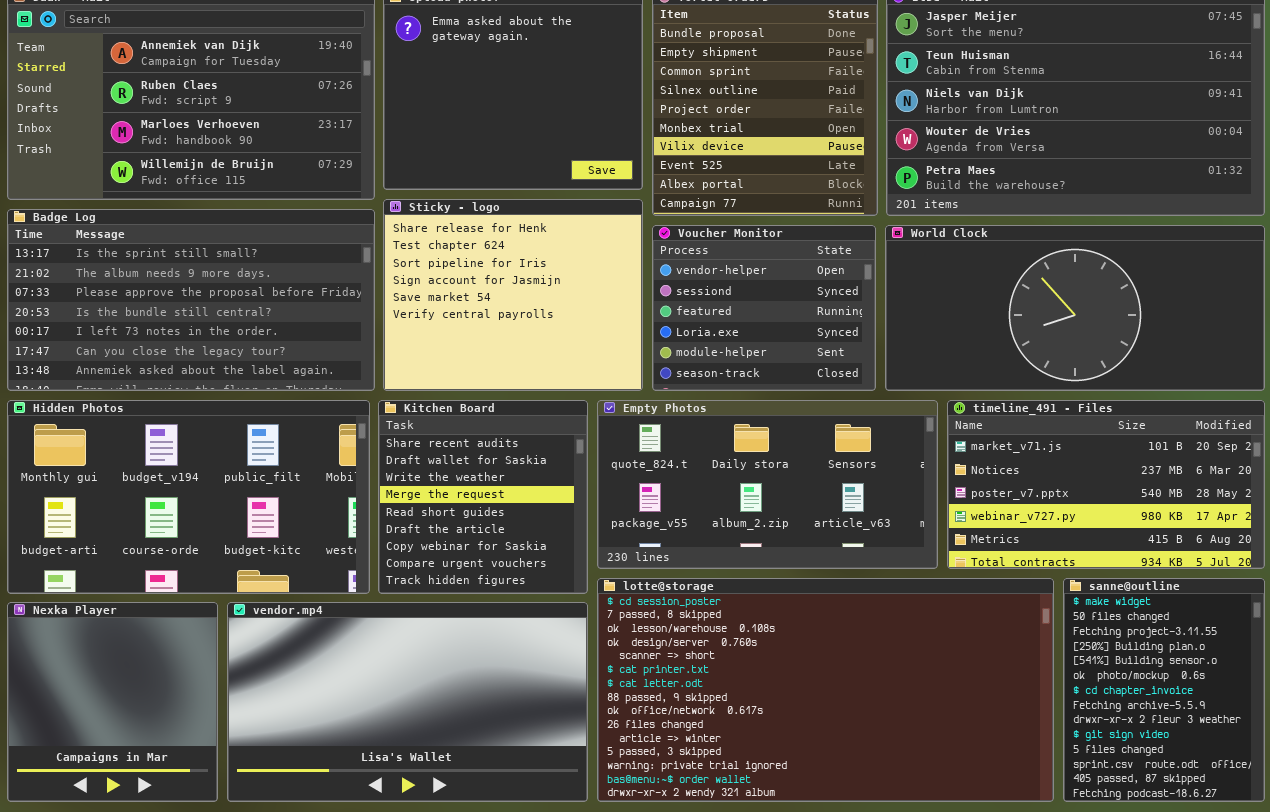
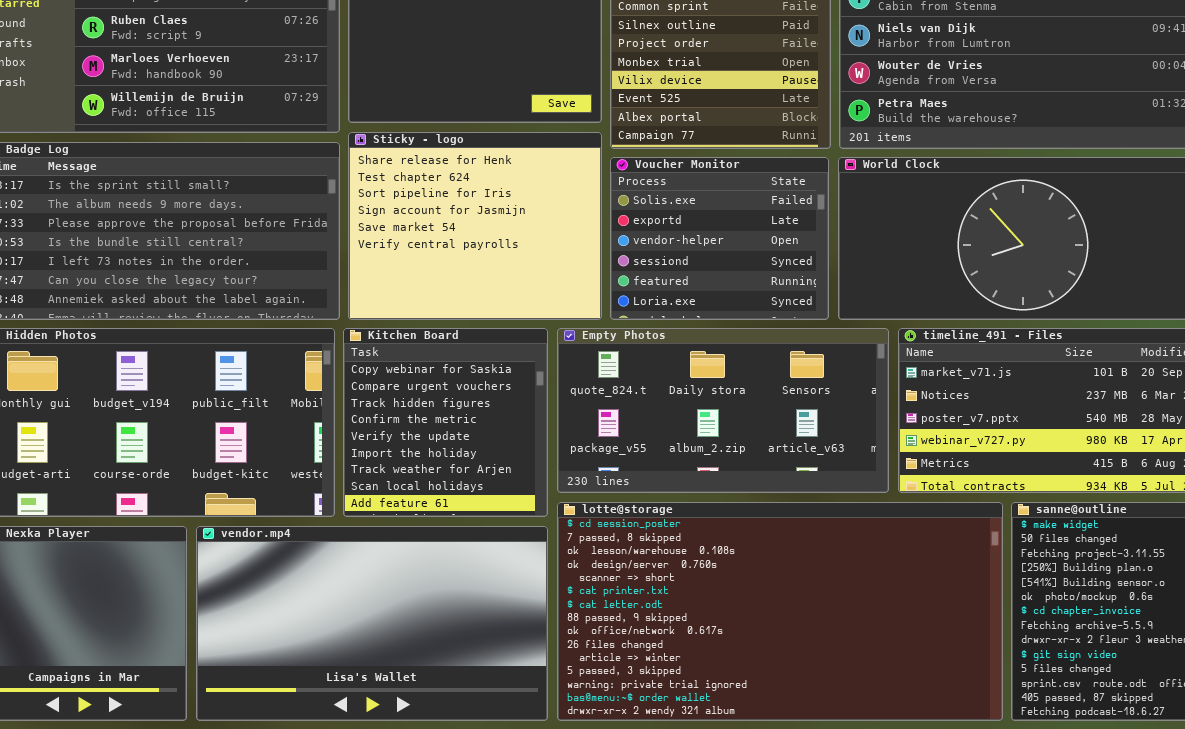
Voucher Monitor: [652,225,876,391] -> [610,157,829,320], scrolled up 2 rows
Kitchen Board: [378,400,588,594] -> [343,328,548,517], scrolled down 6 rows

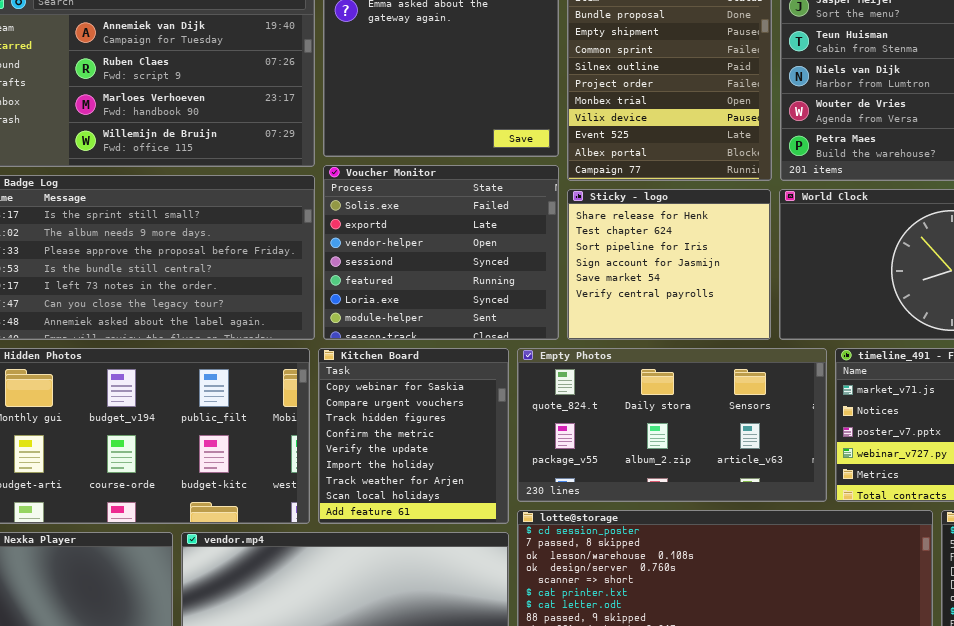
Sticky - logo: [348,132,602,320] -> [567,189,771,340], moved, resized
Voucher Monitor: [610,157,829,320] -> [323,165,559,340], moved, resized

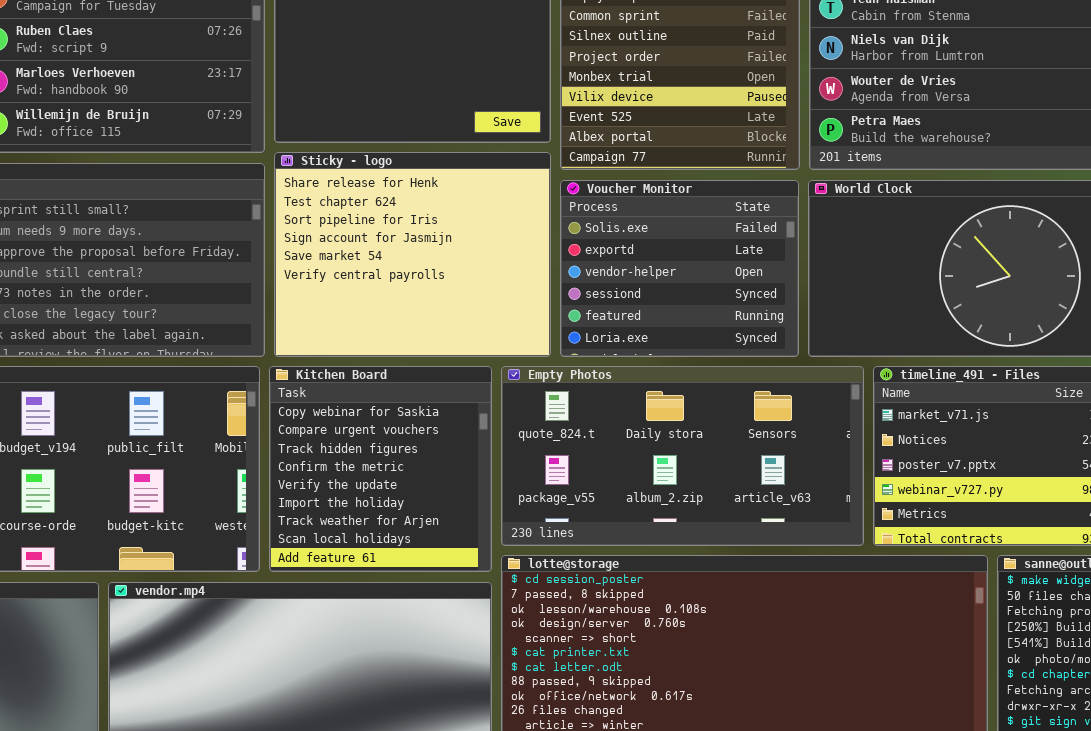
Voucher Monitor: [323,165,559,340] -> [560,180,799,357], moved, resized
Sticky - logo: [567,189,771,340] -> [274,152,551,357], moved, resized

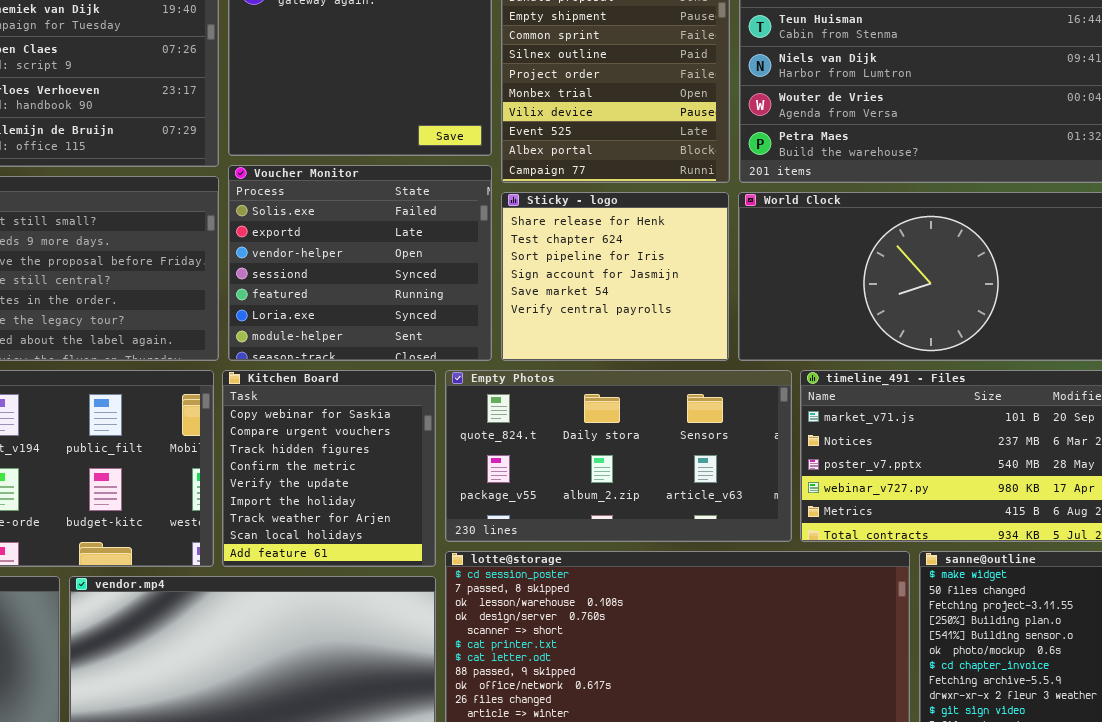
Sticky - logo: [274,152,551,357] -> [501,192,729,361], moved, resized
Voucher Monitor: [560,180,799,357] -> [228,165,492,361], moved, resized

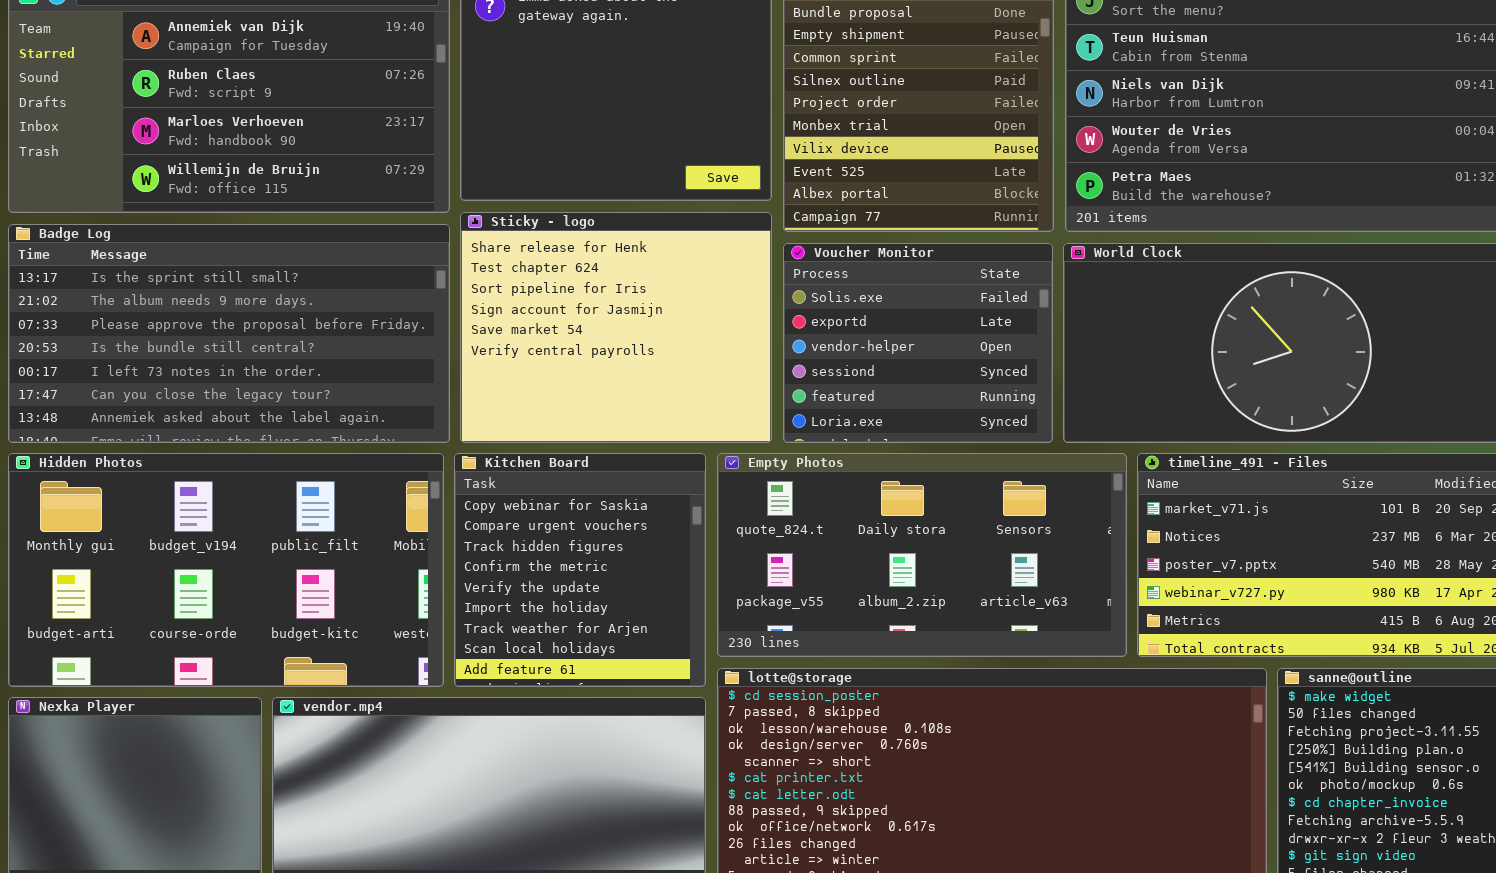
Voucher Monitor: [228,165,492,361] -> [783,243,1053,443], moved, resized
Sticky - logo: [501,192,729,361] -> [460,212,772,443], moved, resized

